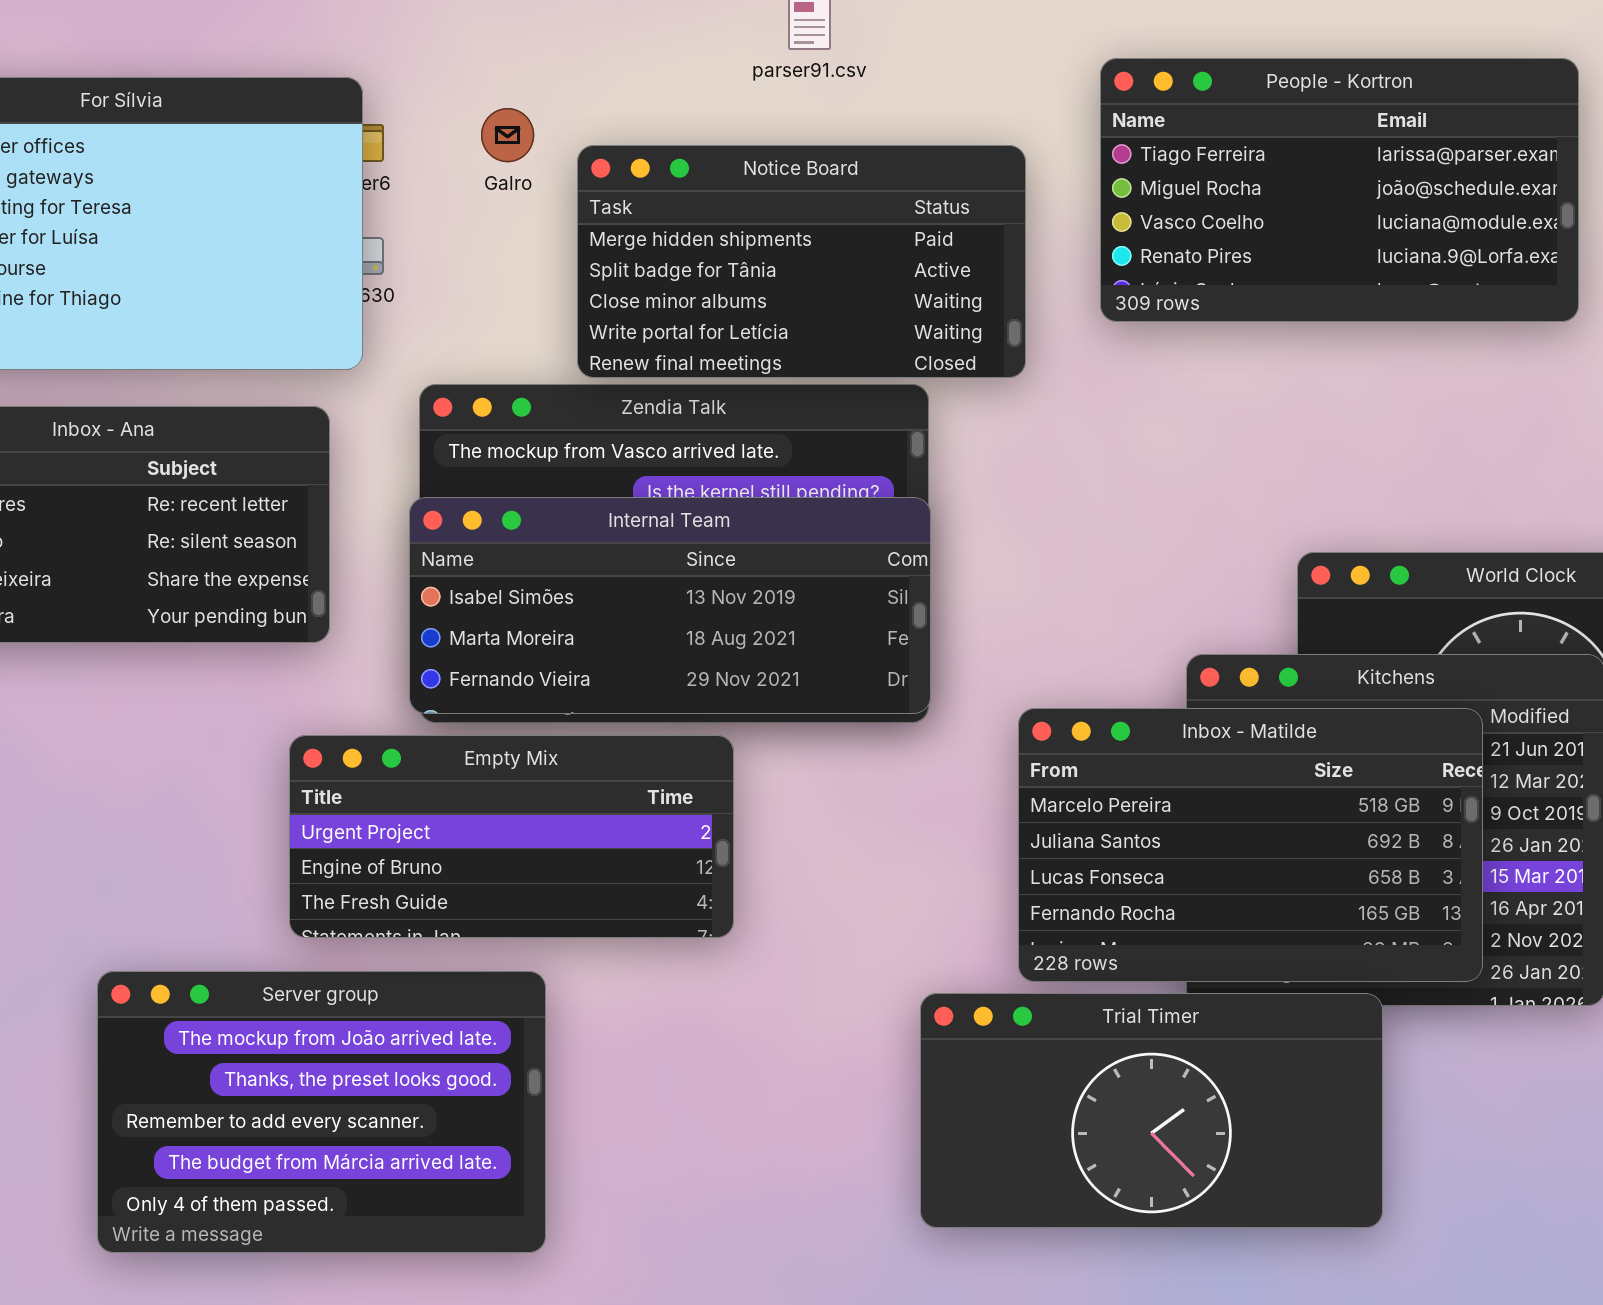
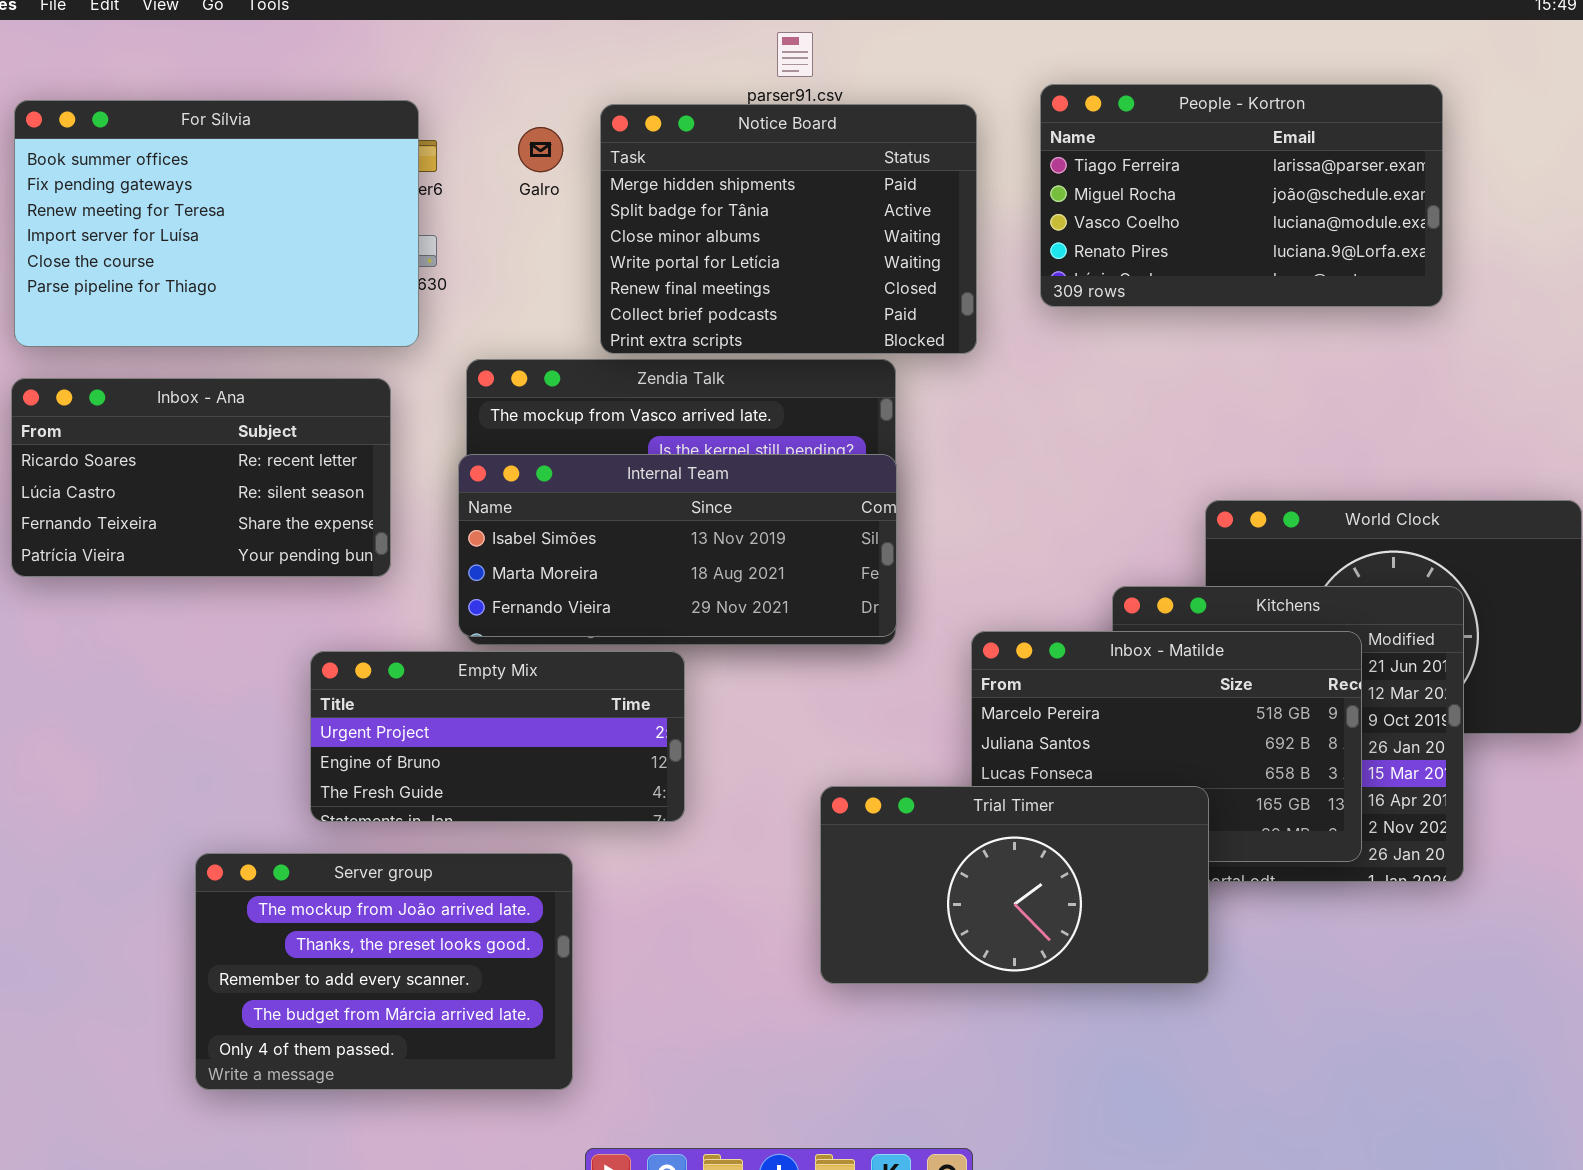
Notice Board: [577,145,1026,378] -> [600,104,977,354], resized
Empty Mix: [289,735,734,938] -> [310,651,685,822], moved
Trial Timer: [920,993,1383,1228] -> [820,786,1209,984], moved

